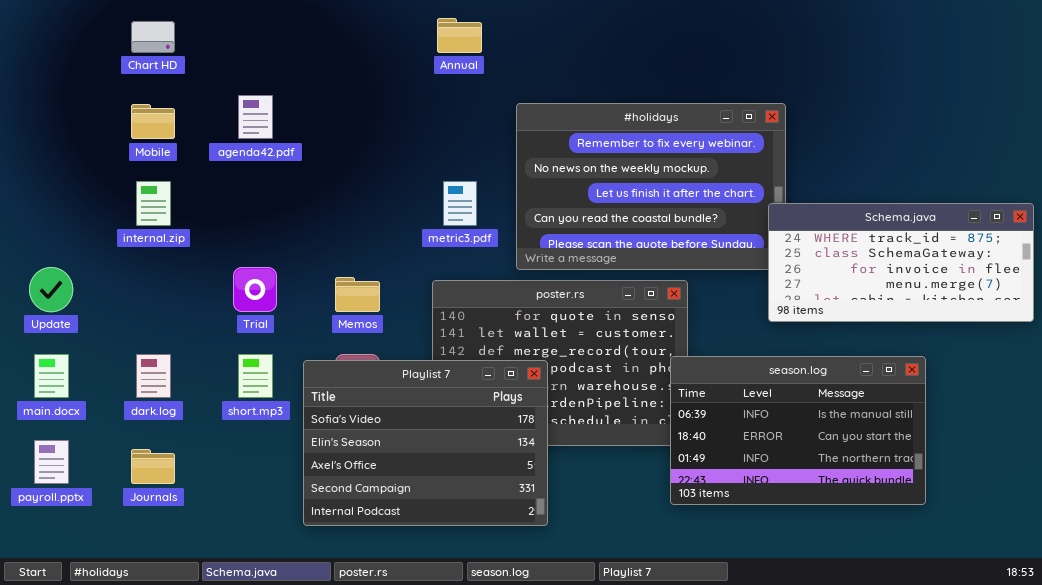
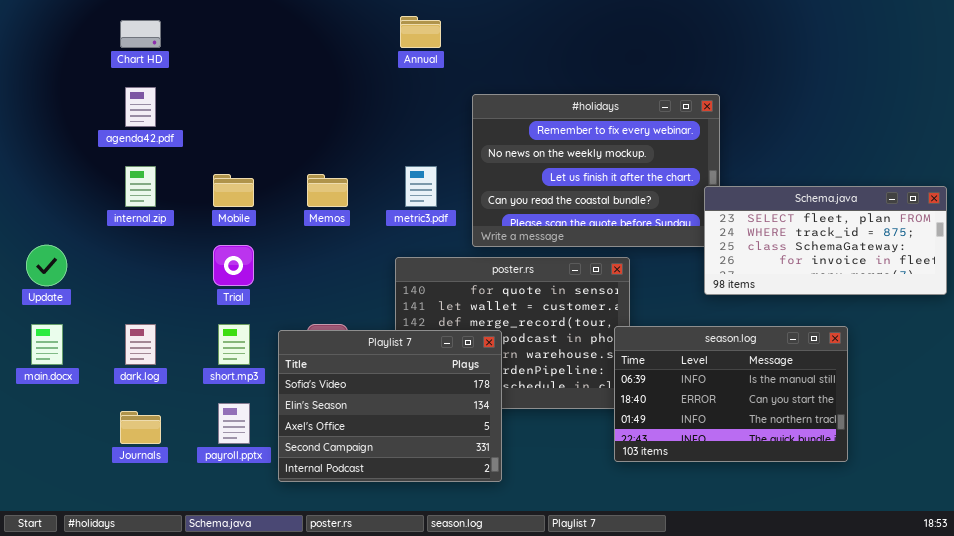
agenda42.pdf: [238,95,273,139] -> [125,87,156,127], moved
Mobile: [131,104,175,139] -> [213,174,254,207], moved
Schema.java: [768,203,1034,322] -> [704,186,947,295], scrolled up 1 row
Memos: [335,277,380,312] -> [307,174,348,207], moved
payroll.pptx: [34,440,69,484] -> [218,403,250,444], moved

